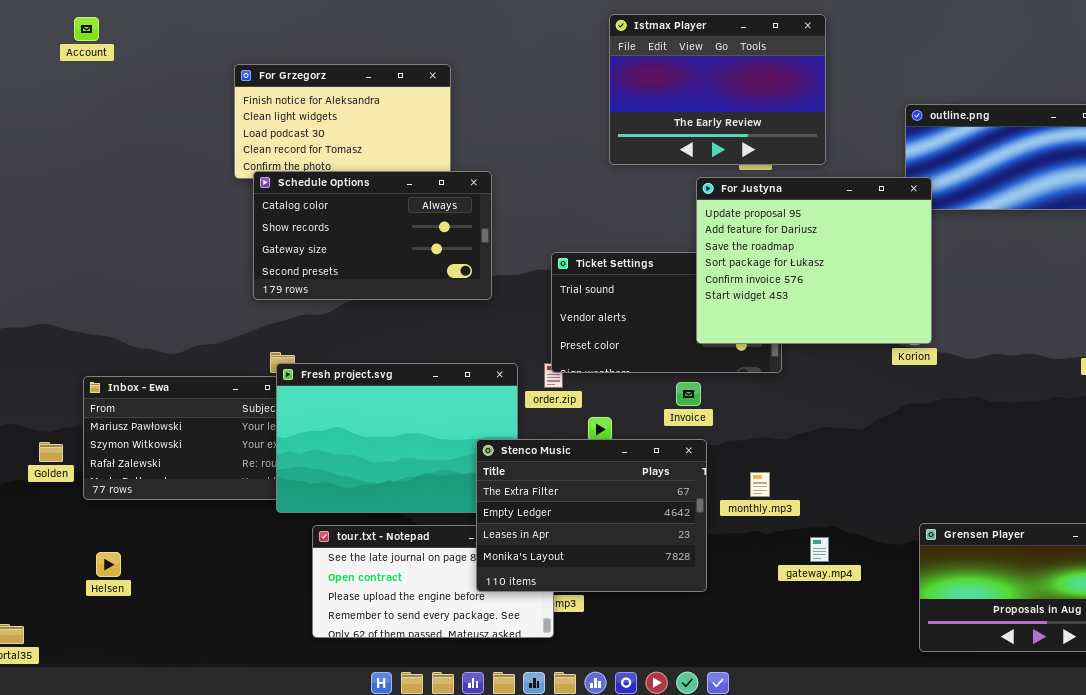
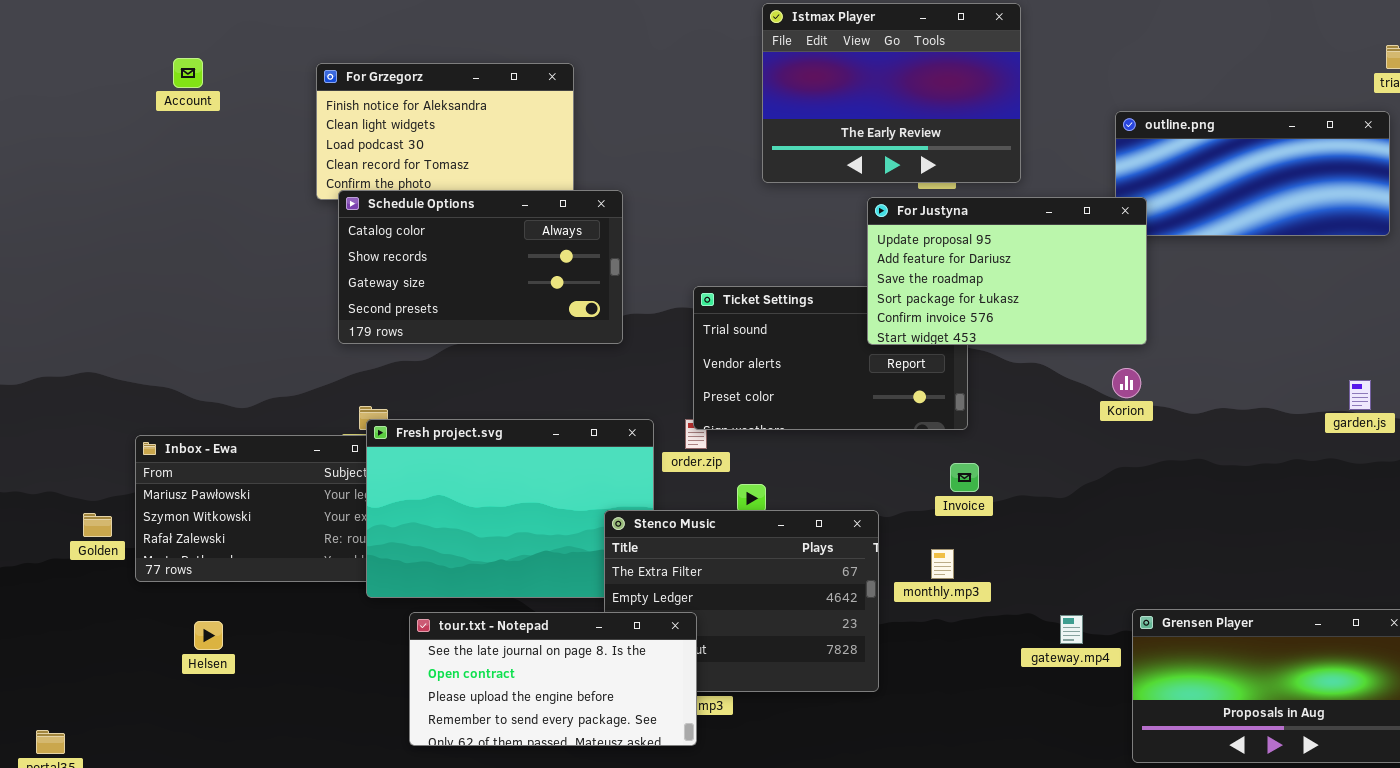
Account: [74,17,99,41] -> [173,58,203,88], moved
For Justyna: [696,177,932,344] -> [867,197,1147,345], resized
Invoice: [676,382,701,406] -> [950,463,979,492], moved
tour.txt - Notepad: [312,525,554,638] -> [409,612,697,746], raised
gateway.mp4: [810,537,829,562] -> [1060,615,1083,644], moved
Helsen: [96,552,121,577] -> [194,621,223,650], moved

